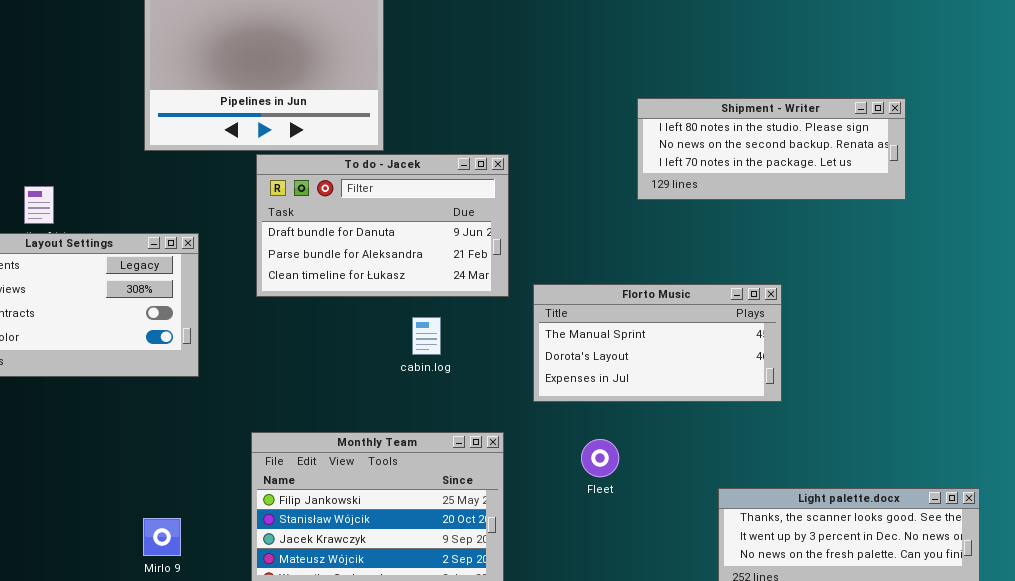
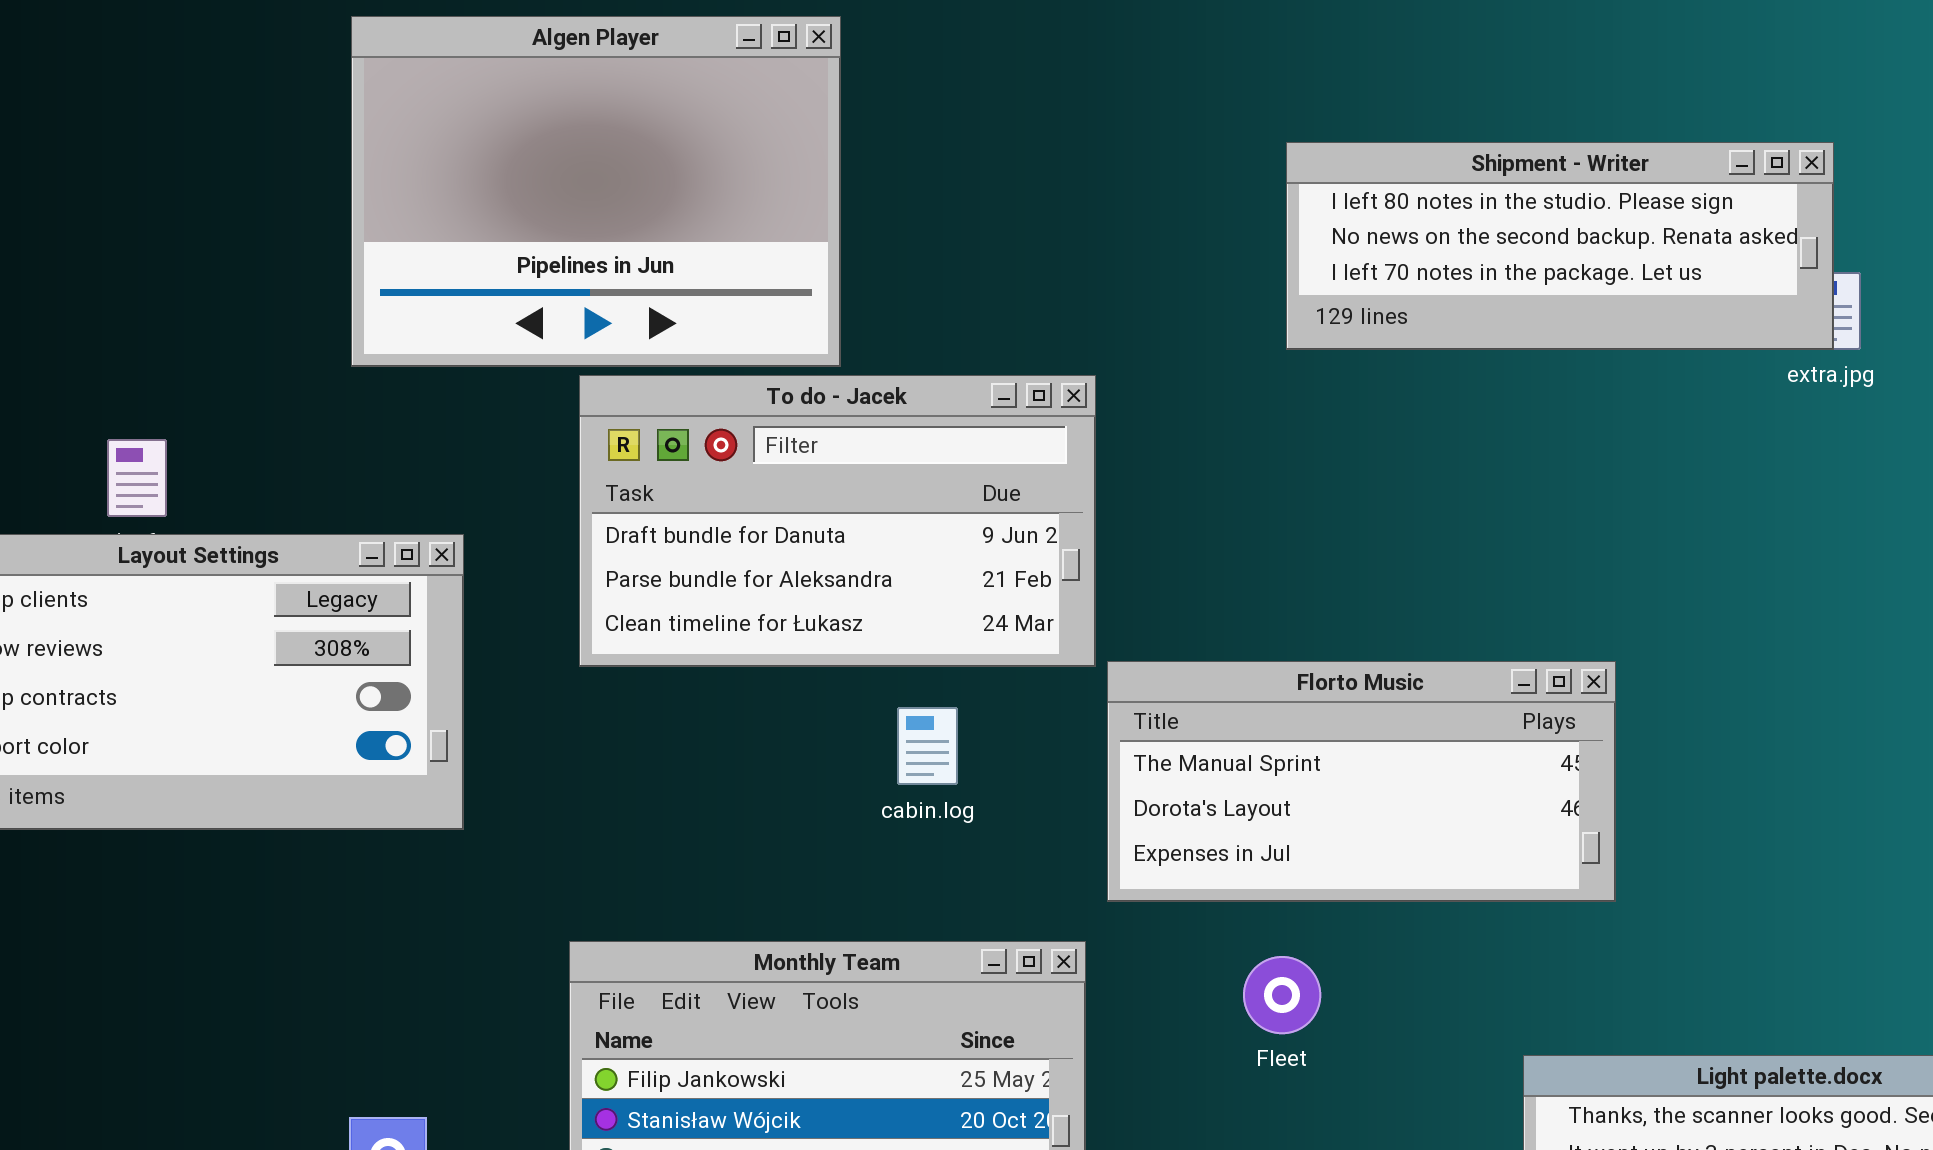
Shipment - Writer: [637,98,906,200] -> [1286,142,1834,350], moved
Florto Music: [533,284,782,402] -> [1107,661,1616,902], moved

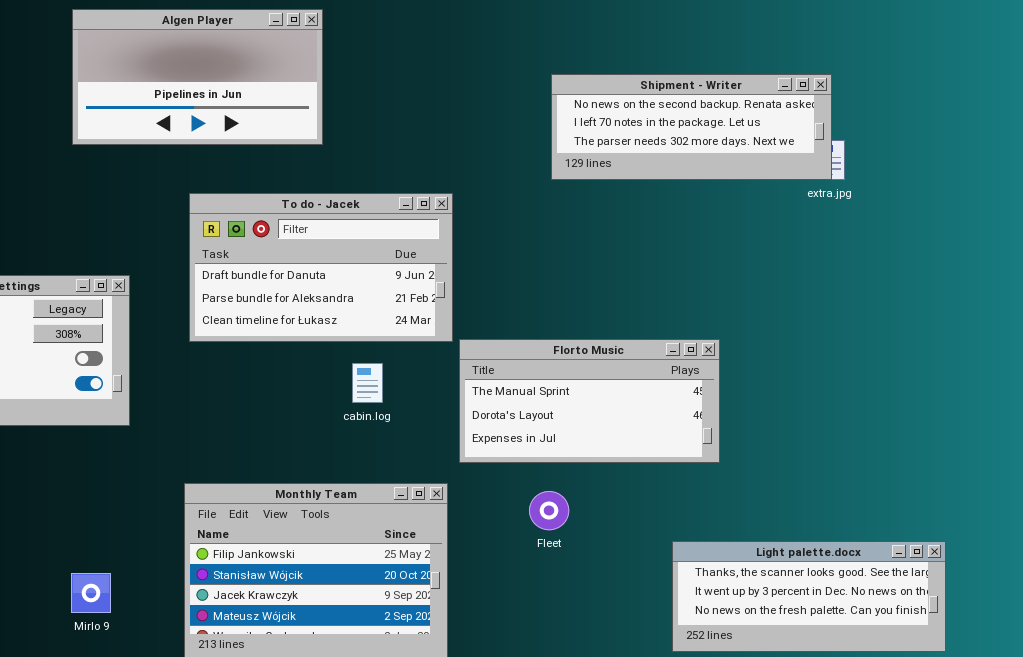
Algen Player: [351,16,841,367] -> [72,9,323,145], resized
Shipment - Writer: [1286,142,1834,350] -> [551,74,832,180], scrolled down 1 row

